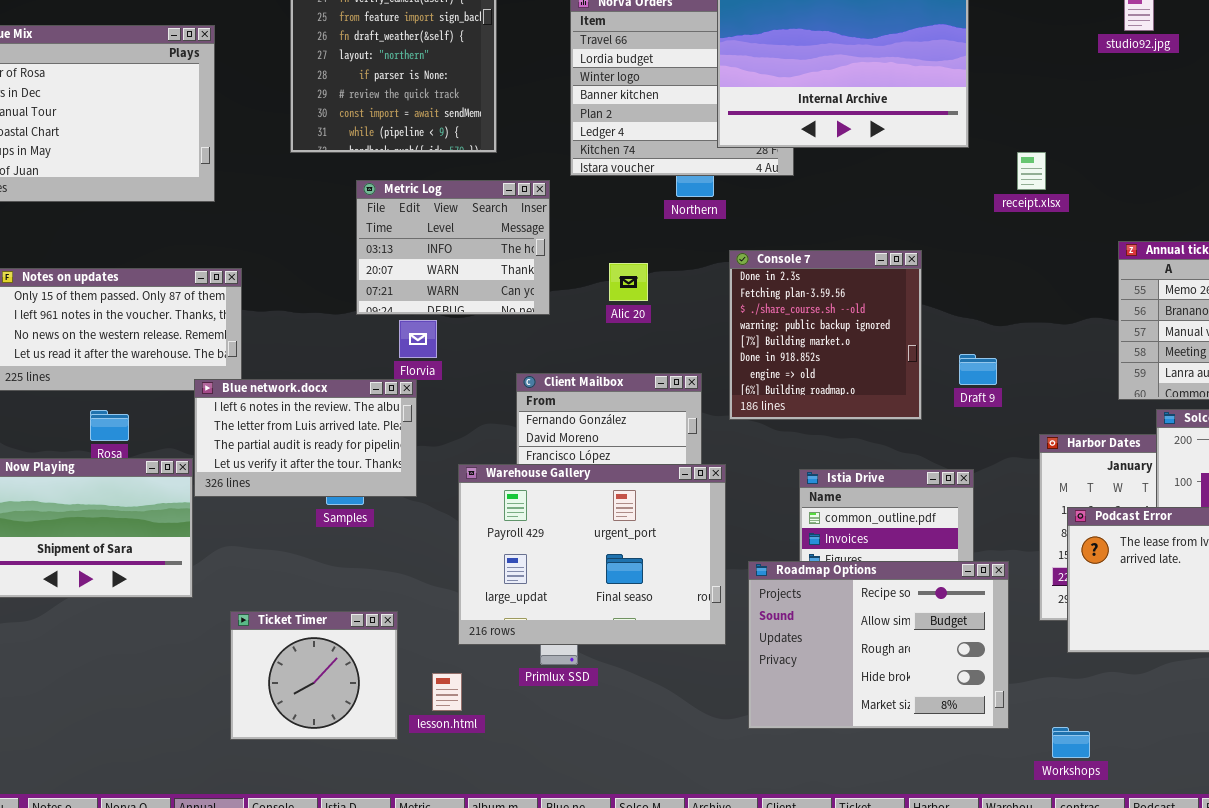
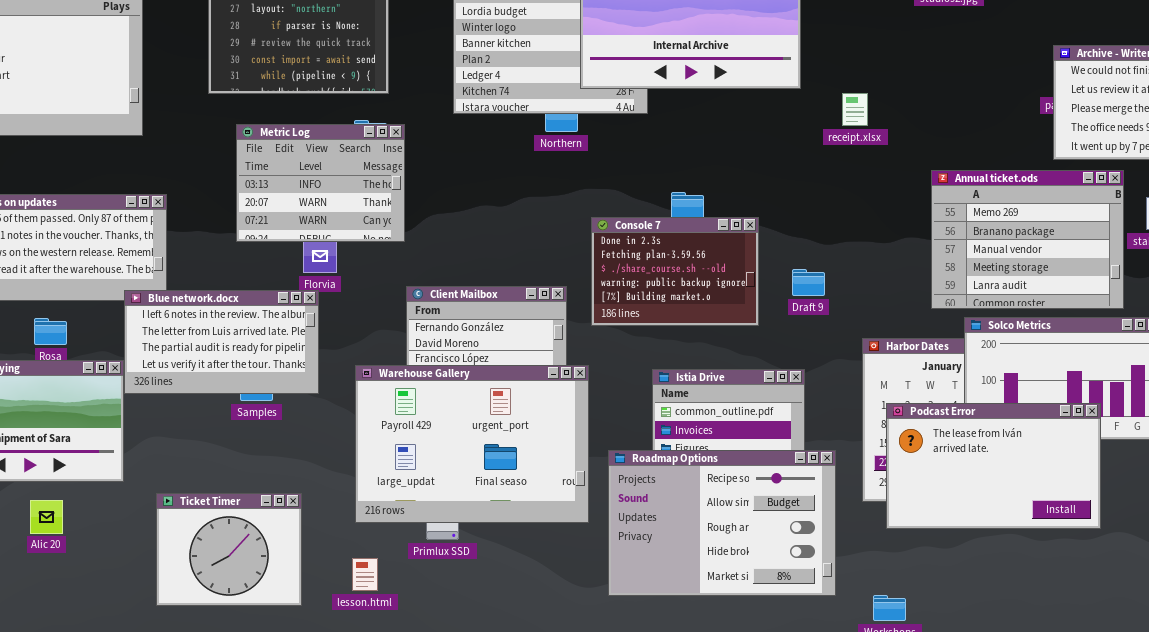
Metric Log: [356,180,550,315] -> [236,124,405,242], moved
Console 7: [729,250,922,420] -> [591,217,759,326], resized
Alic 20: [609,263,648,301] -> [30,500,63,534], moved
lesson.html: [432,673,462,711] -> [352,558,378,591], moved

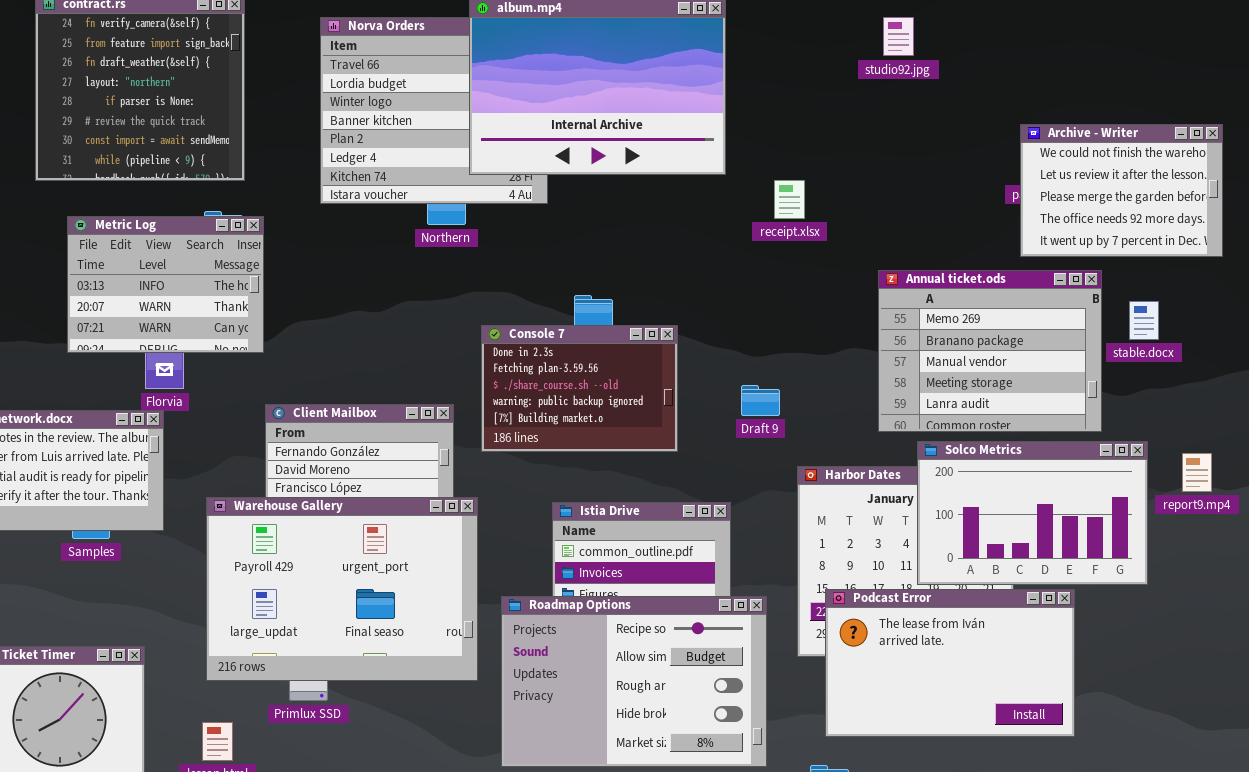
Draft 9: [792,269,825,296] -> [741,385,780,416], moved
Podcast Error: [886,403,1101,529] -> [825,589,1075,737], moved

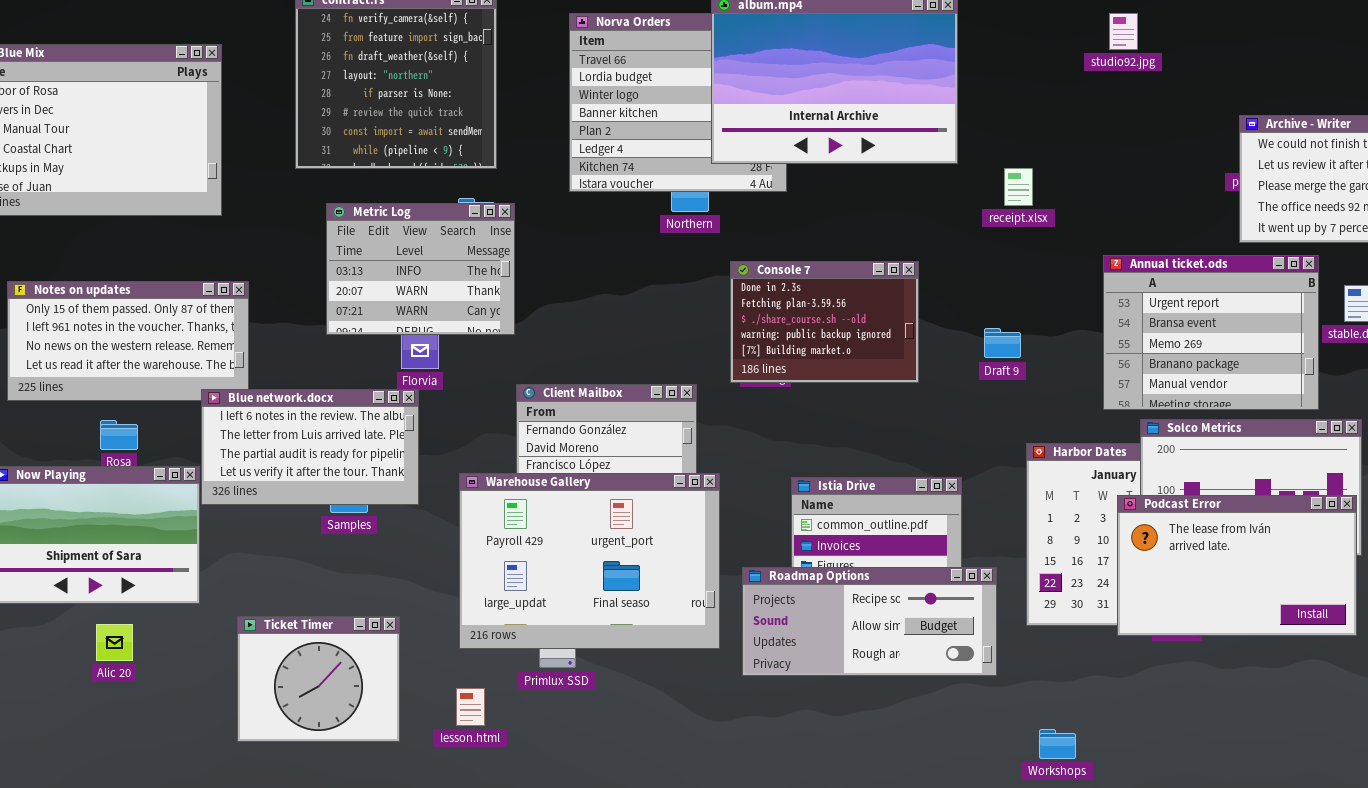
Annual ticket.ods: [878,270,1102,432] -> [1103,255,1319,410], scrolled up 2 rows
Console 7: [481,325,678,452] -> [730,261,919,383], moved
Draft 9: [741,385,780,416] -> [984,328,1021,358], moved
Podcast Error: [825,589,1075,737] -> [1117,495,1357,636], moved
Roadmap Options: [501,596,767,767] -> [742,567,997,676], resized

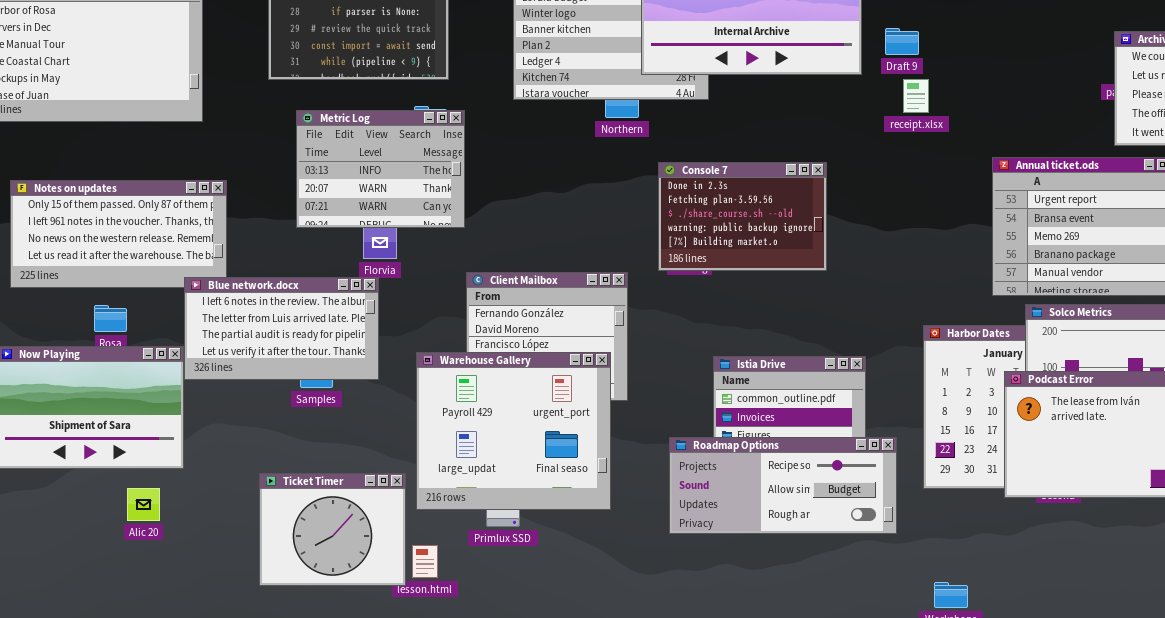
Draft 9: [984,328,1021,358] -> [885,28,919,55], moved
Warehouse Gallery: [459,473,720,649] -> [416,352,611,510], resized
Ticket Timer: [237,616,400,742] -> [259,473,406,586], moved
Alic 20: [96,624,133,661] -> [127,488,160,521], moved

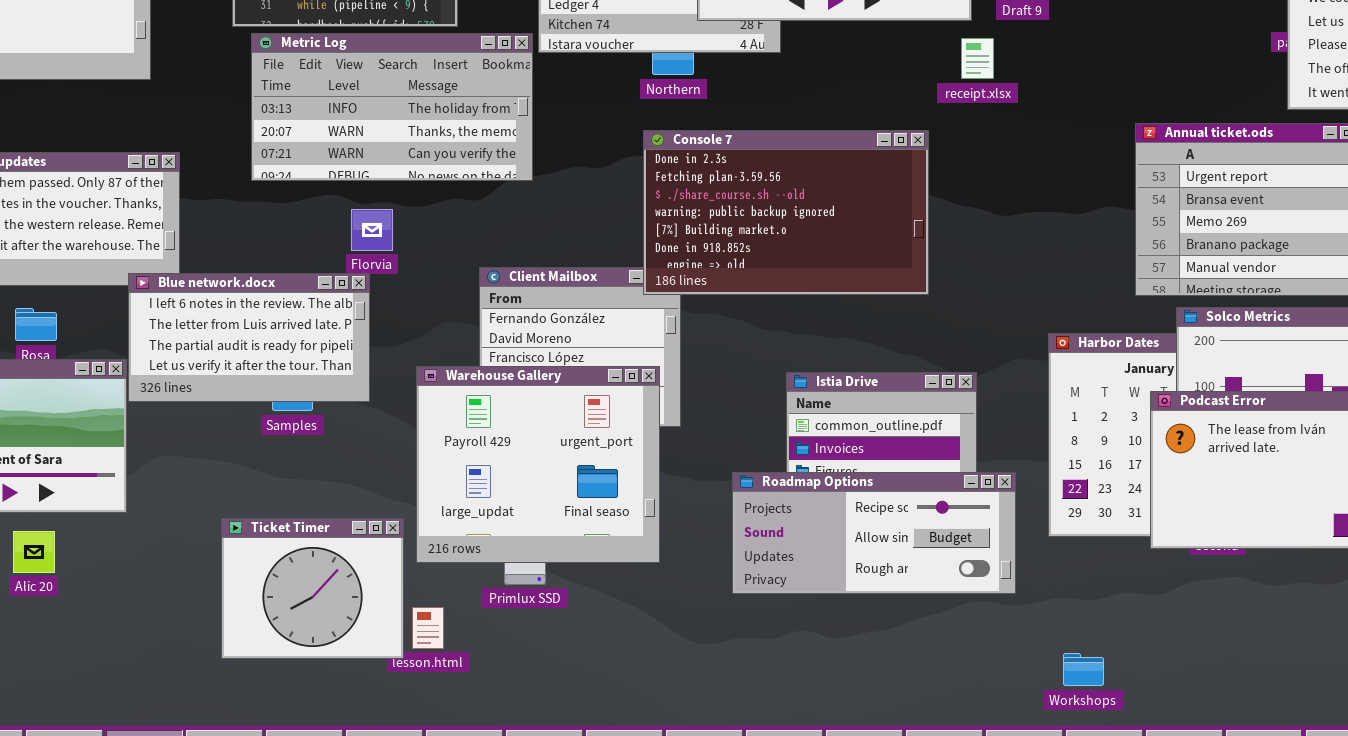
receipt.xlsx: [903,79,929,113] -> [961,38,994,79], moved
Metric Log: [296,110,465,228] -> [251,33,533,181], moved, resized
Console 7: [658,162,827,271] -> [643,130,929,295], resized
Alic 20: [127,488,160,521] -> [13,531,55,573], moved

